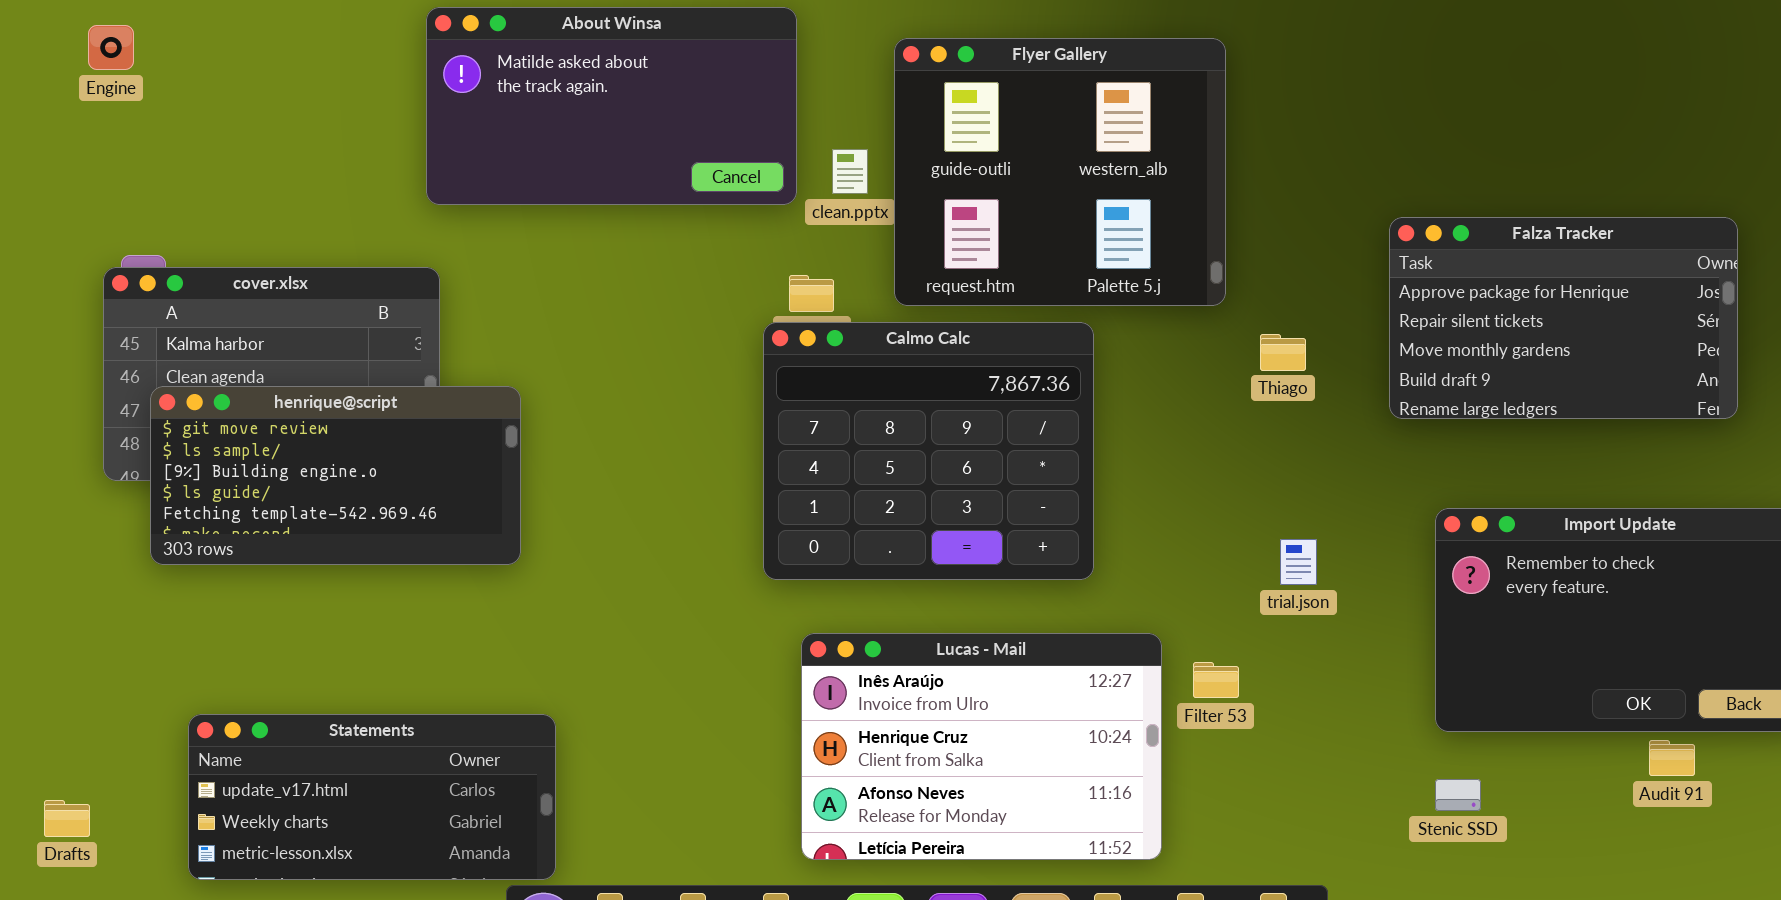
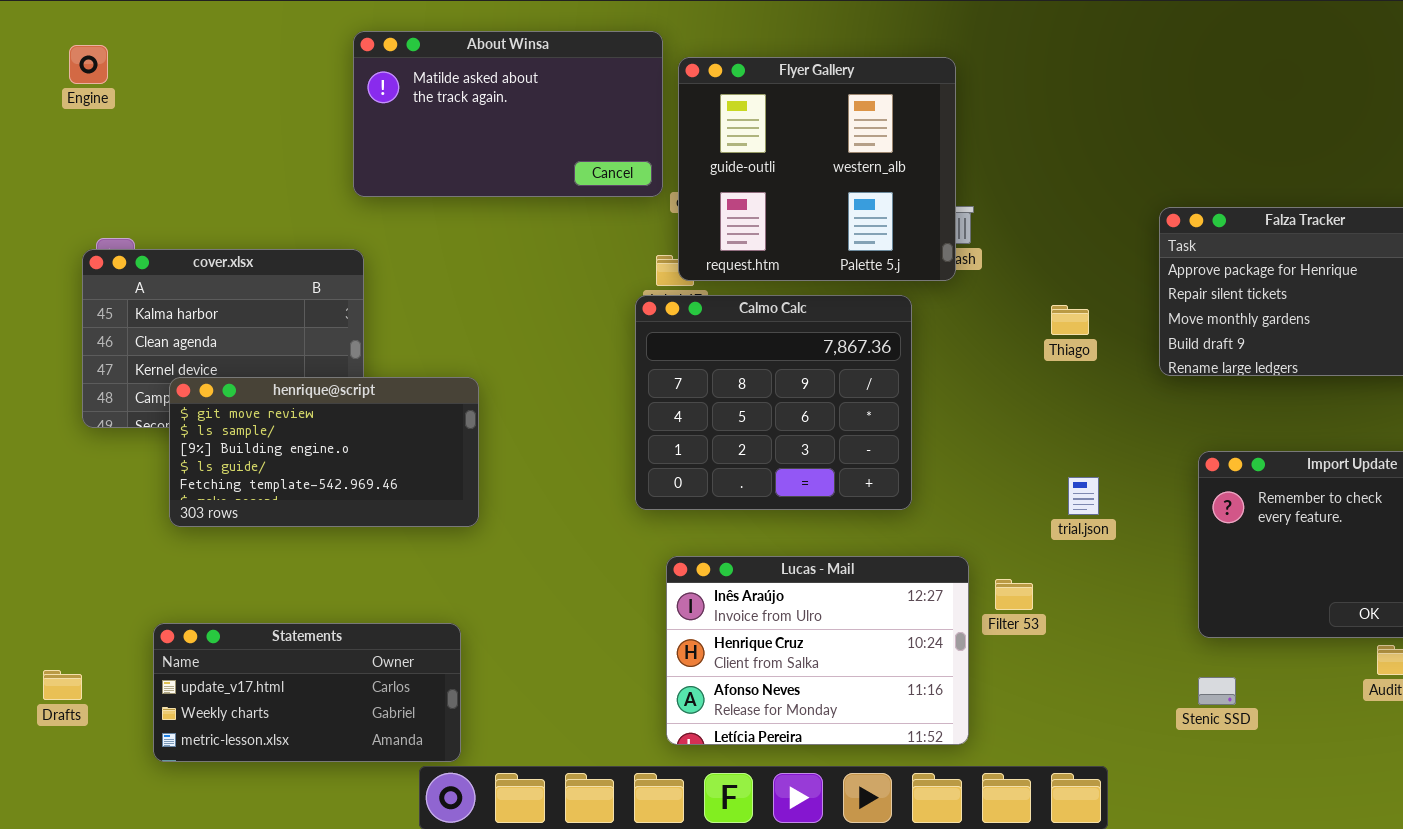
Flyer Gallery: [894,38,1226,306] -> [678,57,956,281], moved
henrique@script: [150,386,521,565] -> [169,377,479,527], moved
Drafts: [44,800,90,837] -> [43,670,82,700], moved

